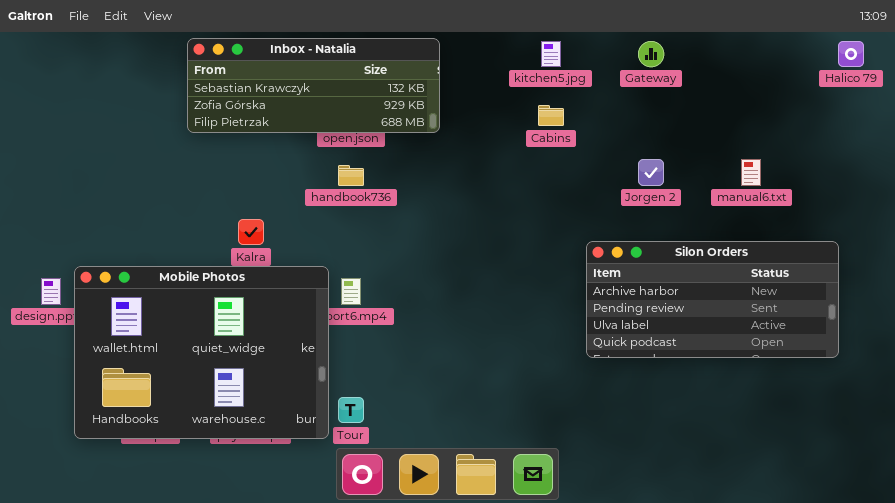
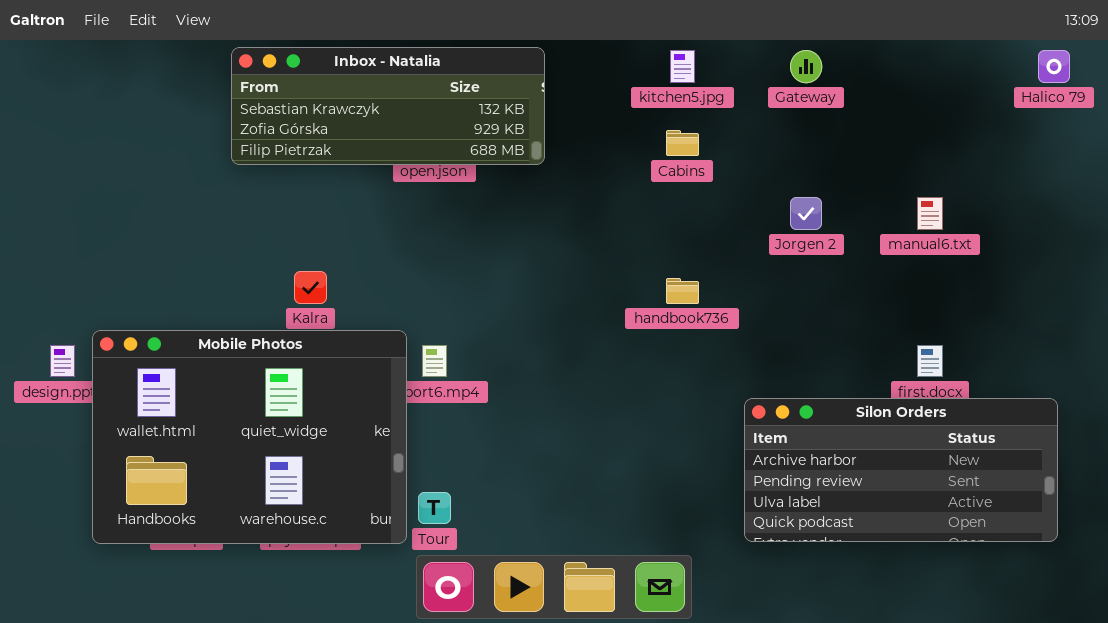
handbook736: [338,165,364,186] -> [666,278,699,304], moved
Silon Orders: [586,241,839,358] -> [744,398,1058,542], moved

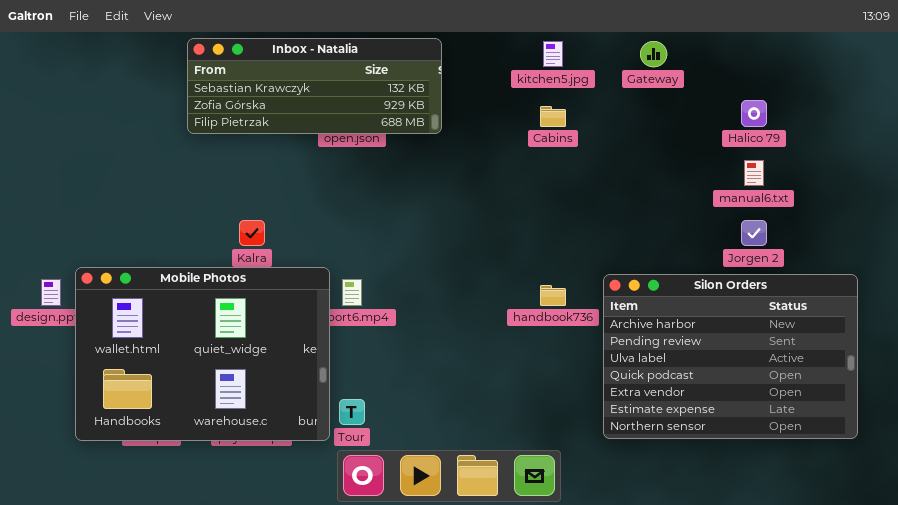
Halico 79: [1038,50,1070,83] -> [741,100,767,127], moved
Jorgen 2: [790,197,822,230] -> [741,220,767,246], moved
handbook736: [666,278,699,304] -> [540,285,566,306], moved
Silon Orders: [744,398,1058,542] -> [603,274,858,439], resized

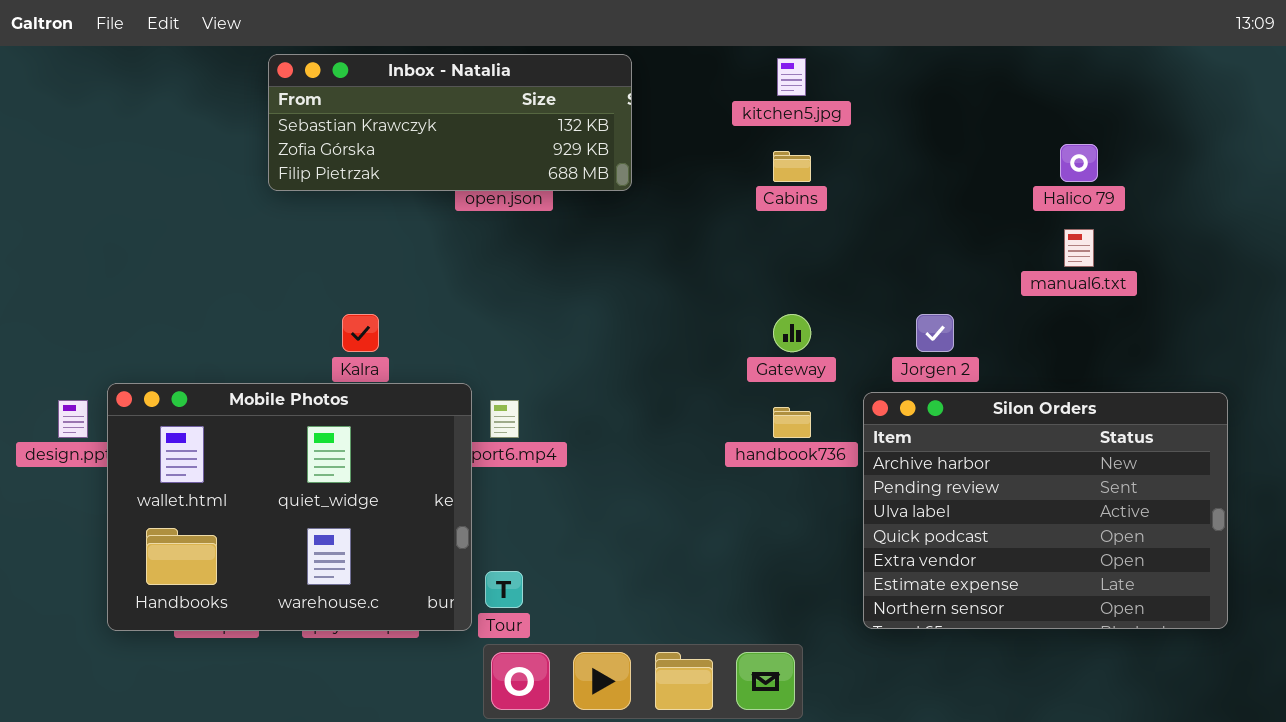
Gateway: [640,41,667,67] -> [773,314,811,352], moved
Jorgen 2: [741,220,767,246] -> [916,314,954,352], moved

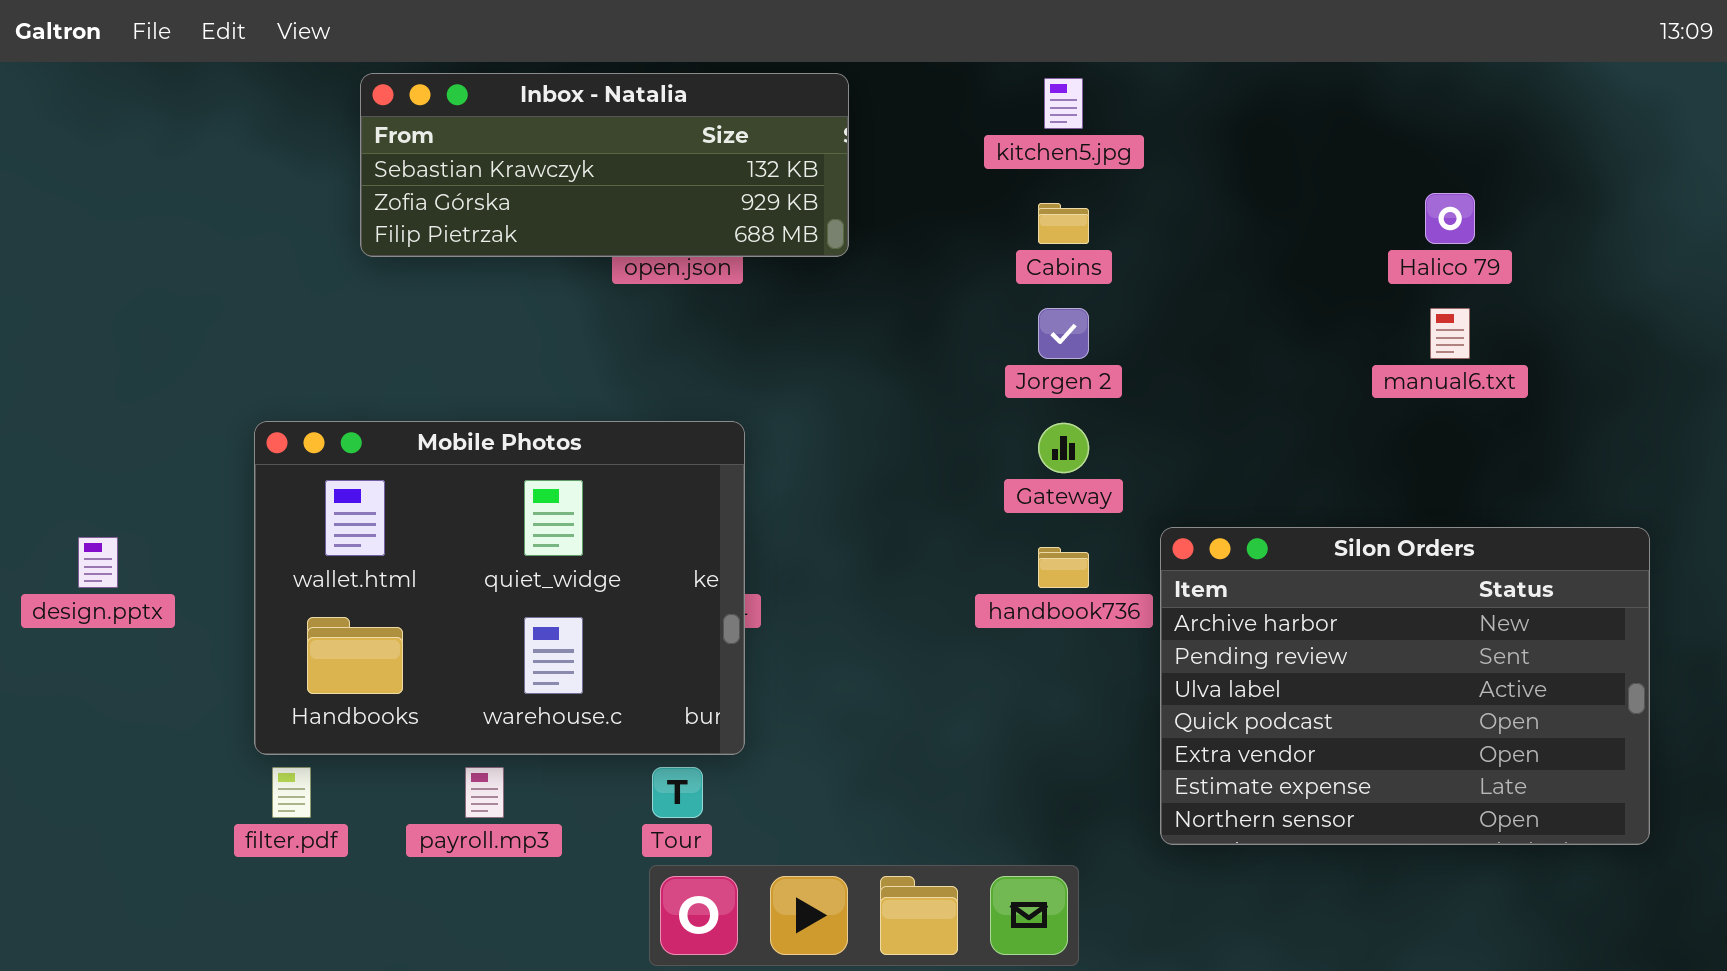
Jorgen 2: [916,314,954,352] -> [1038,308,1089,359], moved
Mobile Photos: [107,383,472,631] -> [254,421,745,755], moved

